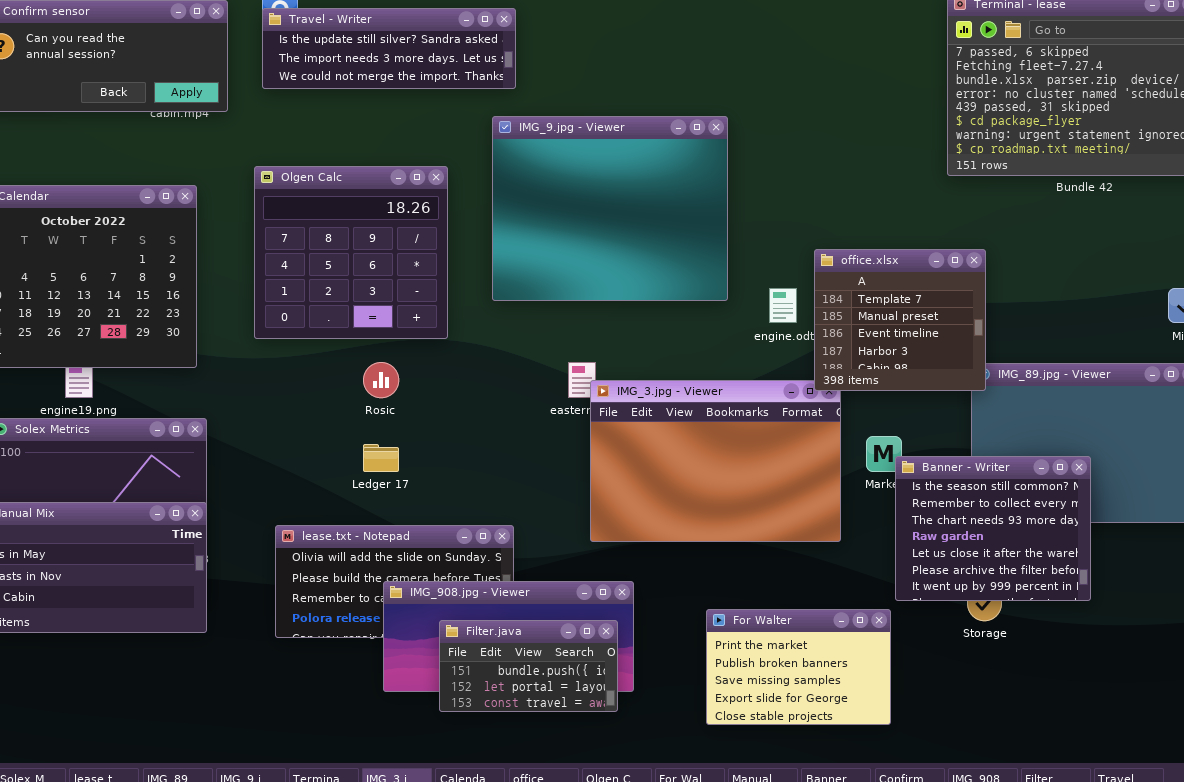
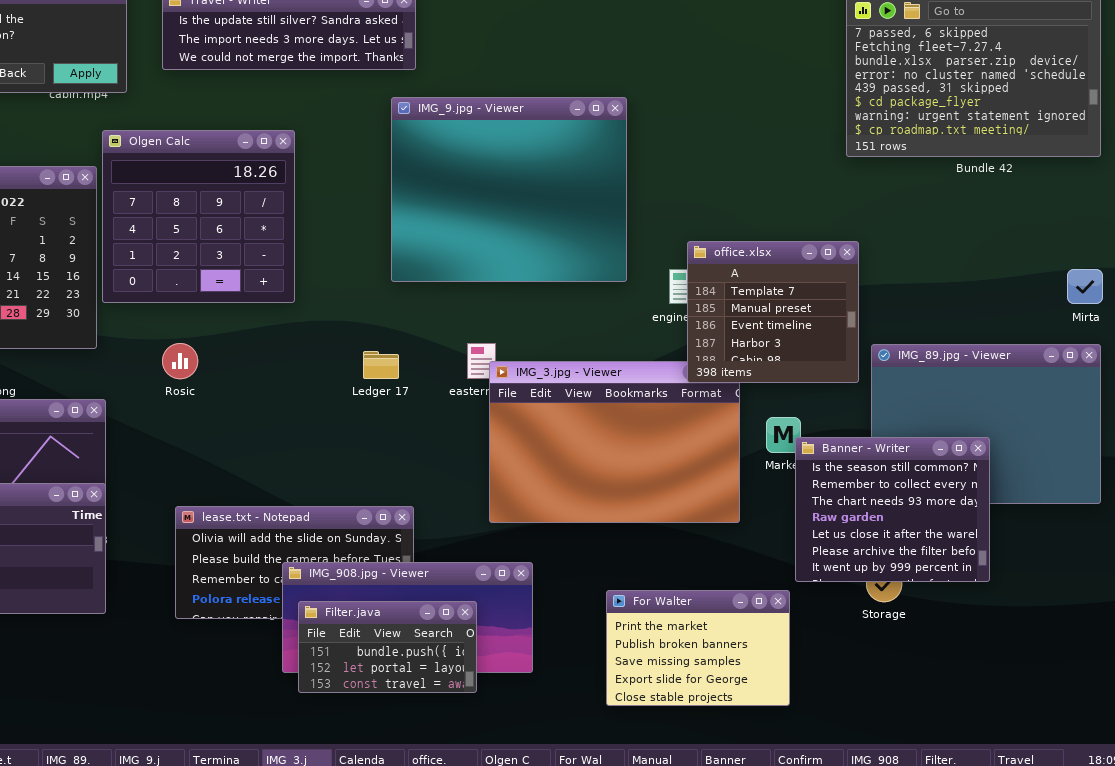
Olgen Calc: [254,166,448,339] -> [102,130,295,303], moved
office.xlsx: [814,249,986,391] -> [687,241,859,383], moved
Rosic: [363,362,399,398] -> [162,343,198,379], moved
Ledger 17: [363,444,399,472] -> [363,351,399,379], moved
Filter.java: [439,620,618,712] -> [298,601,477,693], moved

